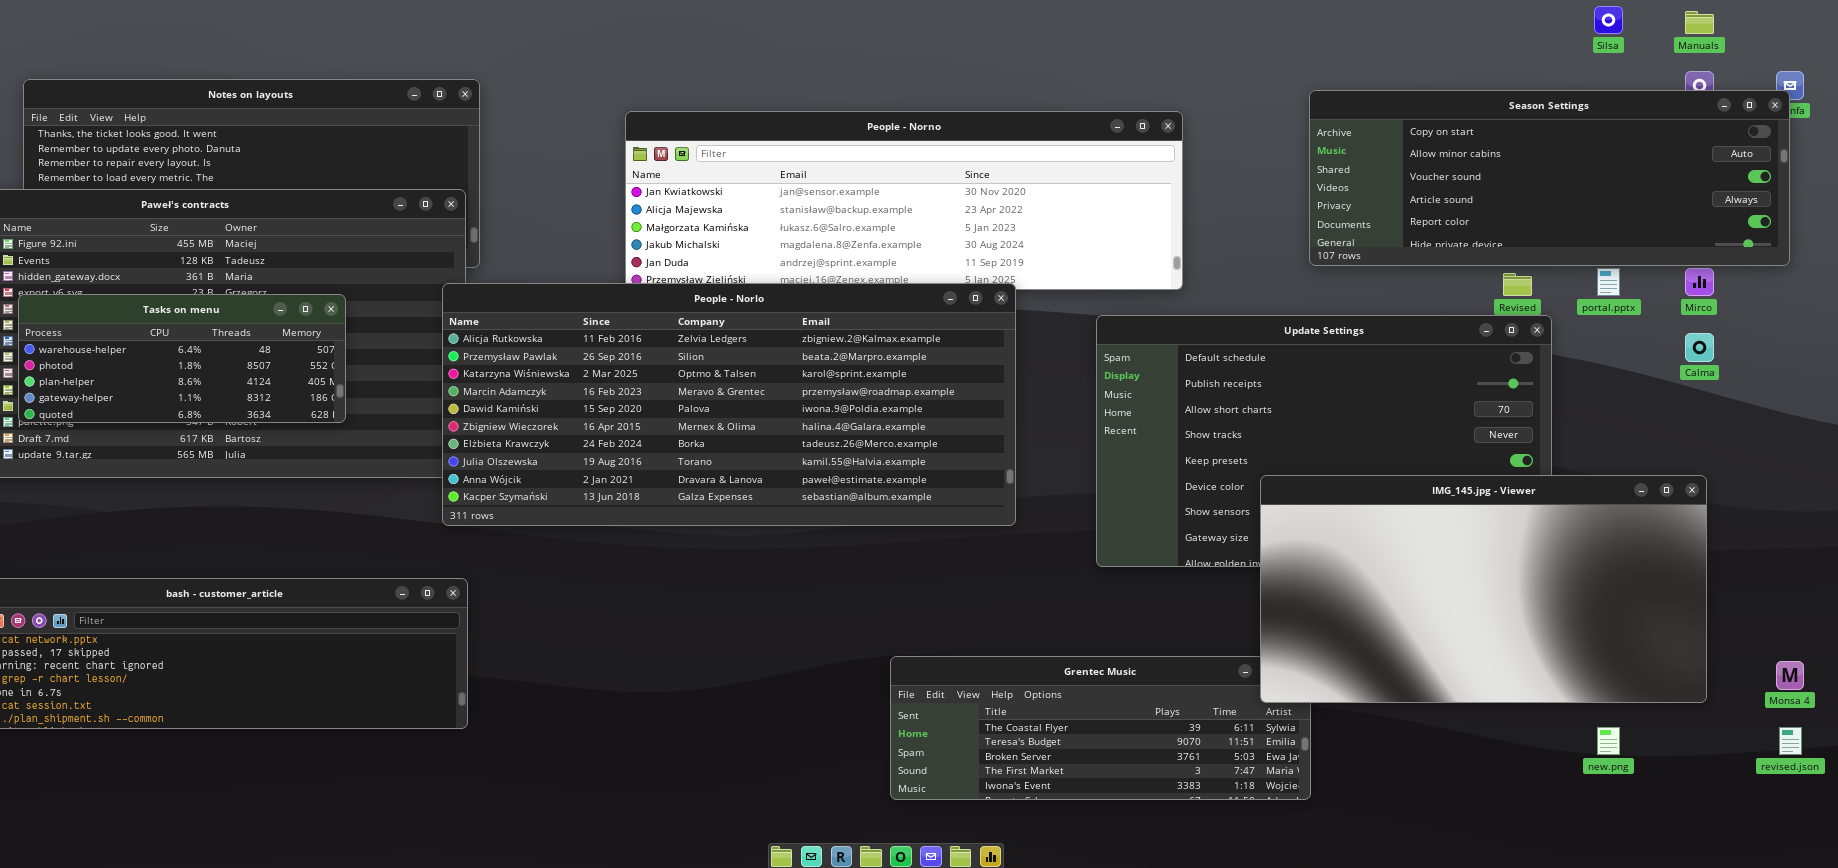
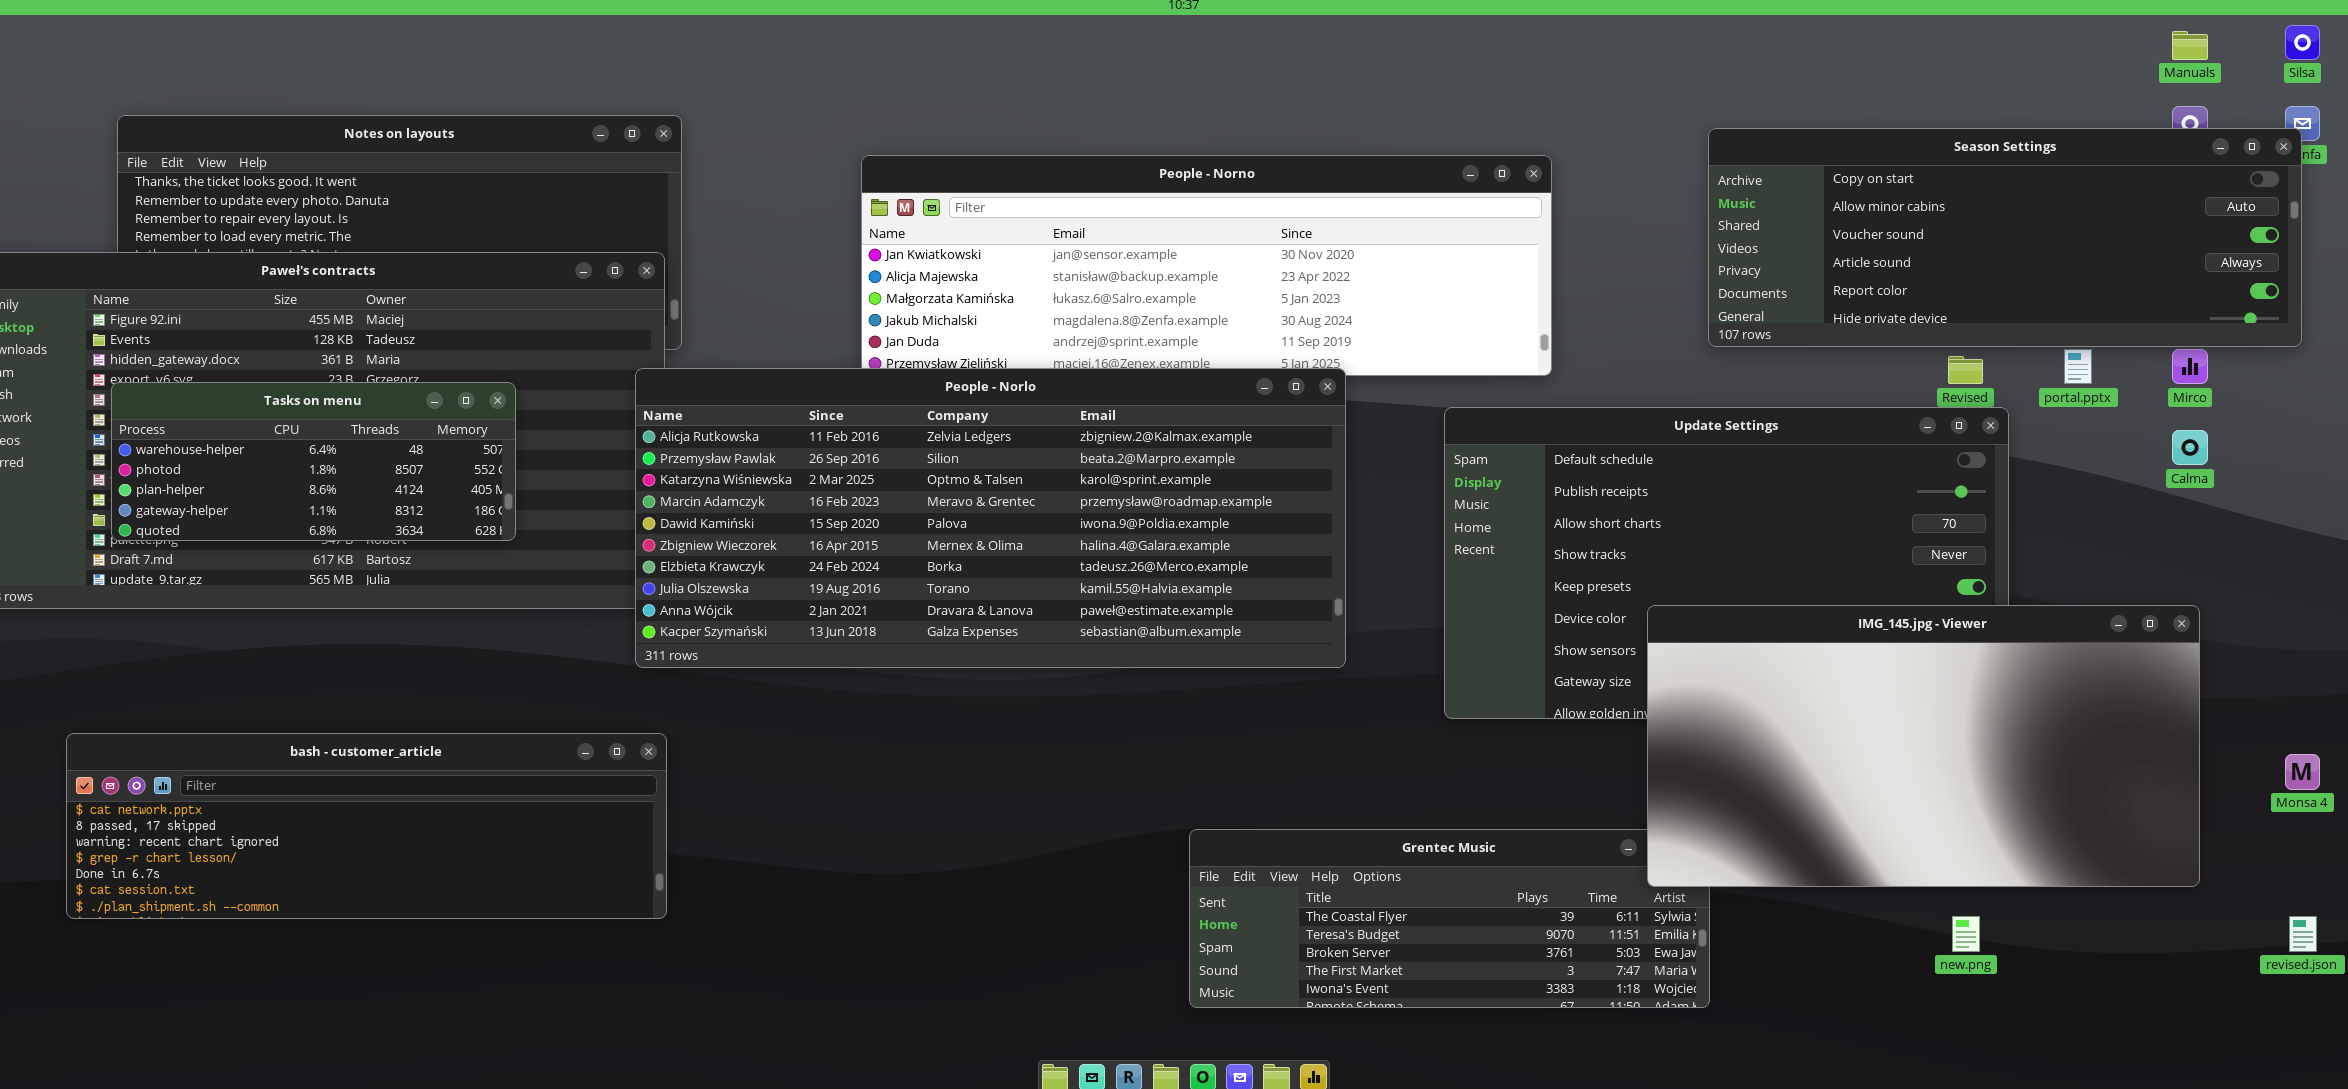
Silsa: [1594,6,1623,34] -> [2285,25,2320,60], moved
Monsa 4: [1776,661,1804,690] -> [2285,754,2320,790], moved
new.png: [1597,727,1620,755] -> [1952,916,1980,952], moved

